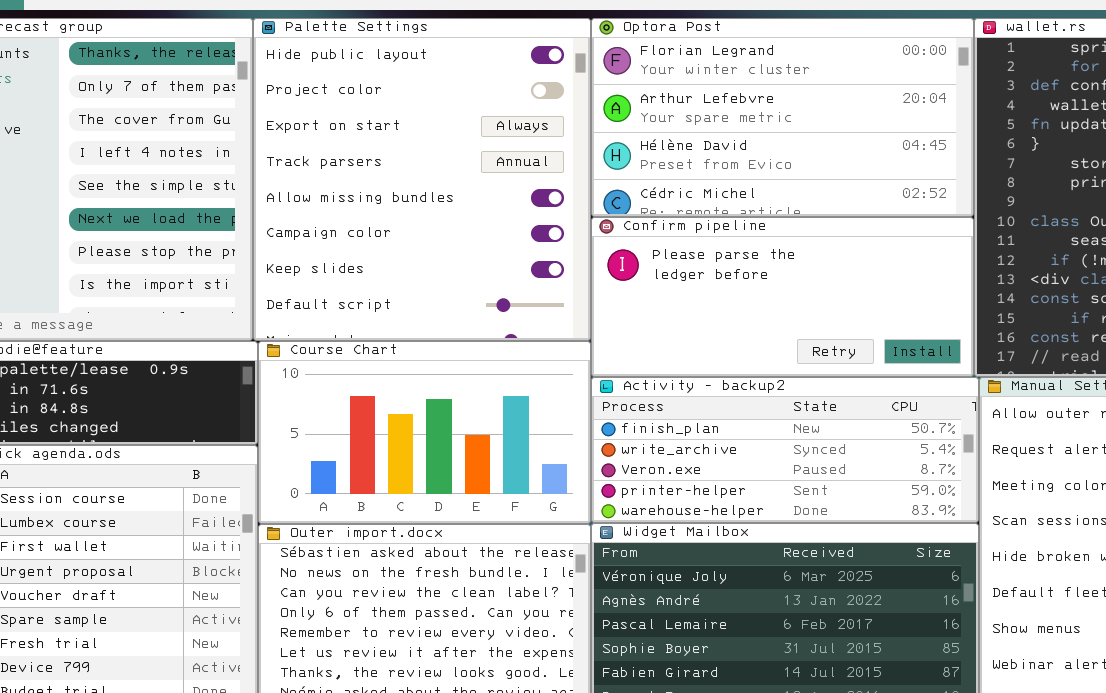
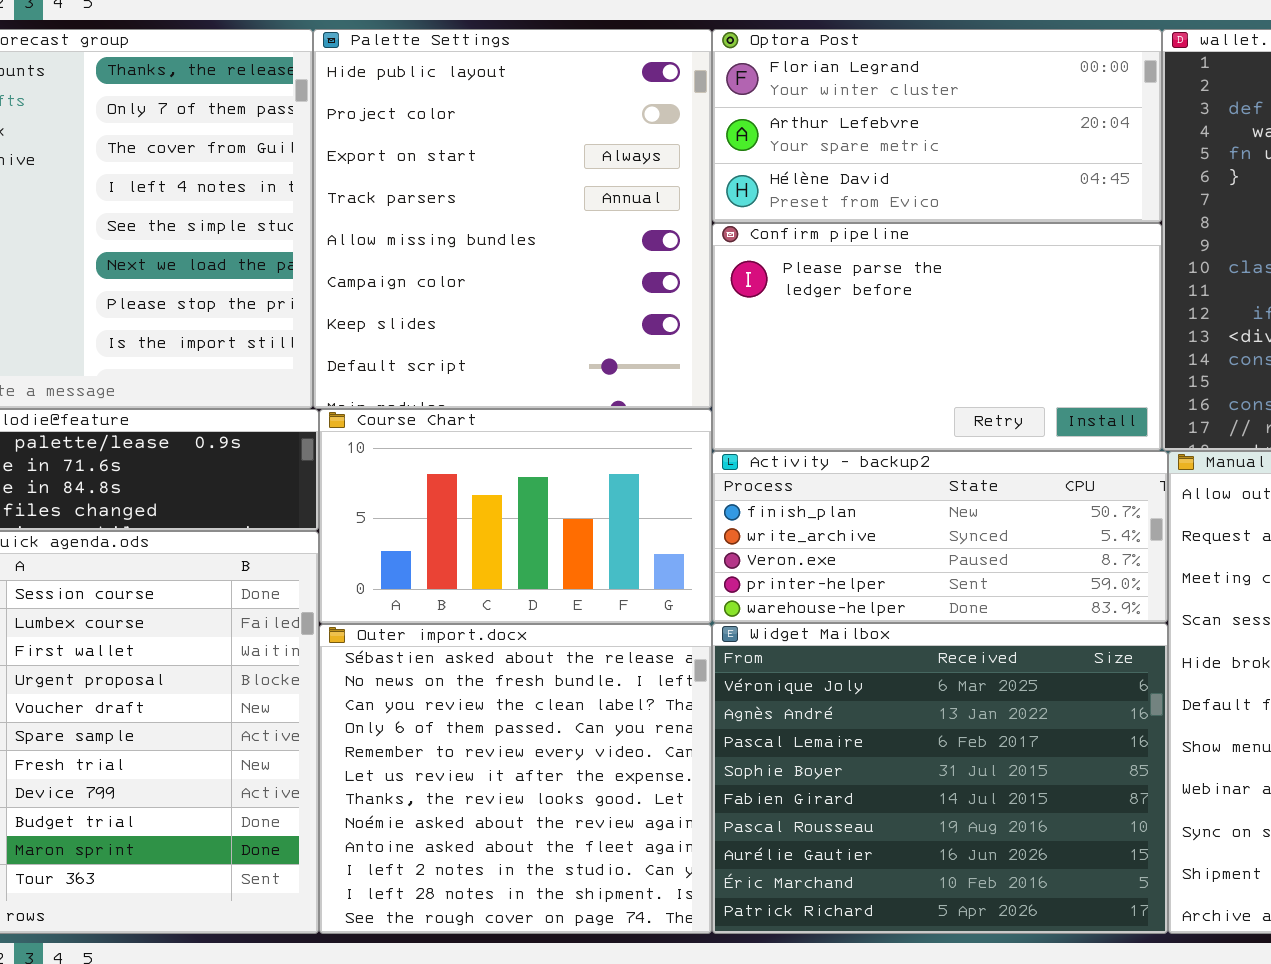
Optora Post: [591,18,974,217] -> [712,29,1162,223], resized
Confirm pipeline: [591,217,974,377] -> [712,223,1162,451], resized

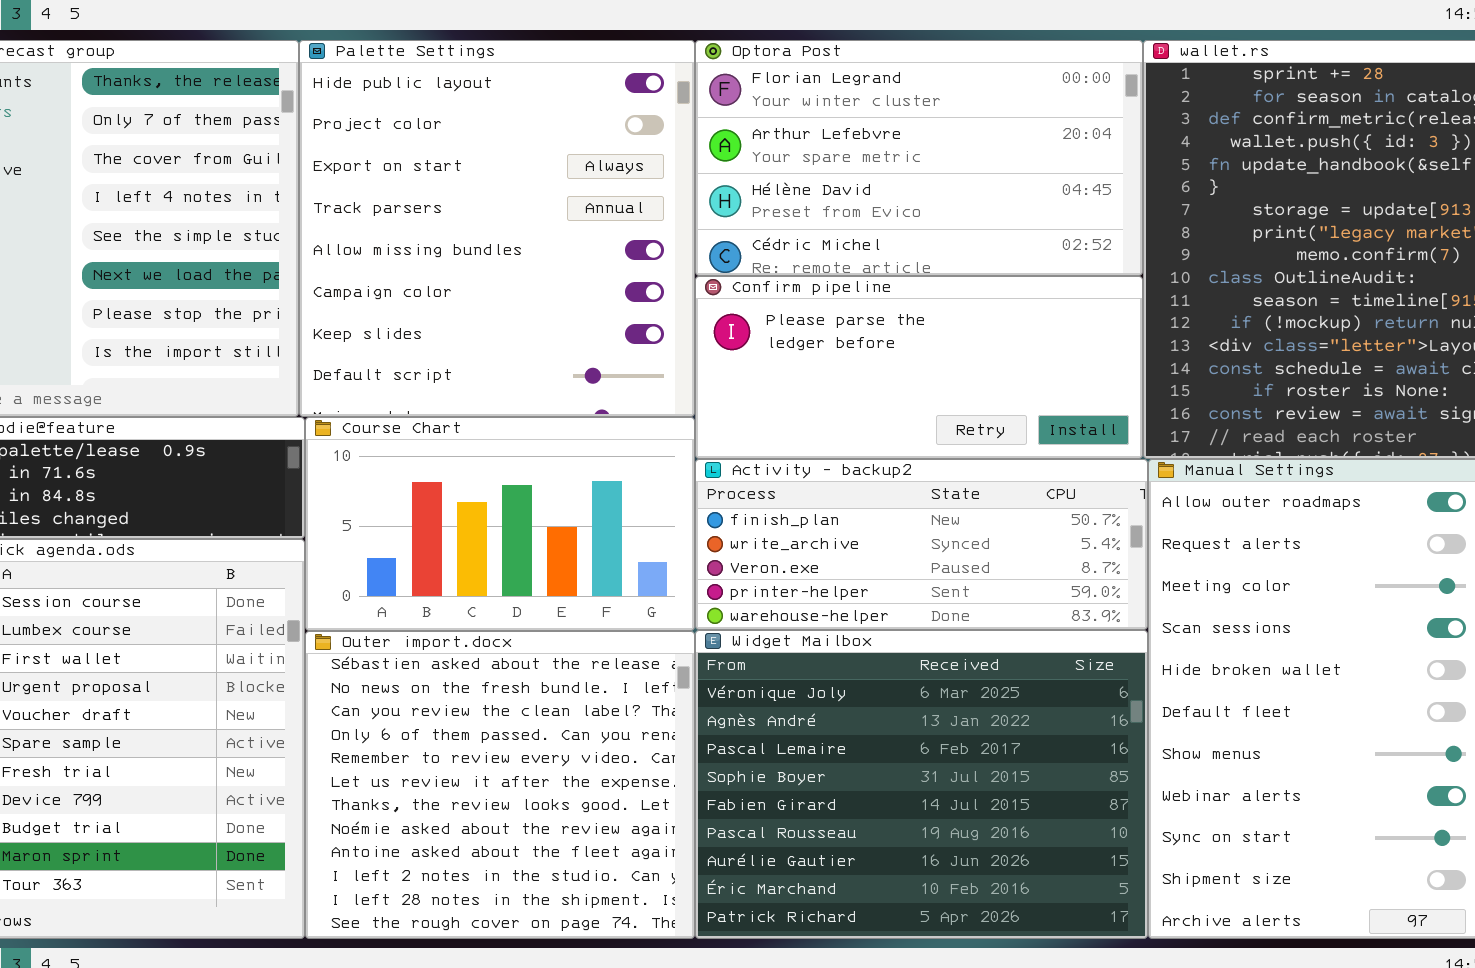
Optora Post: [712,29,1162,223] -> [695,40,1143,276], resized
Confirm pipeline: [712,223,1162,451] -> [695,276,1143,459], resized

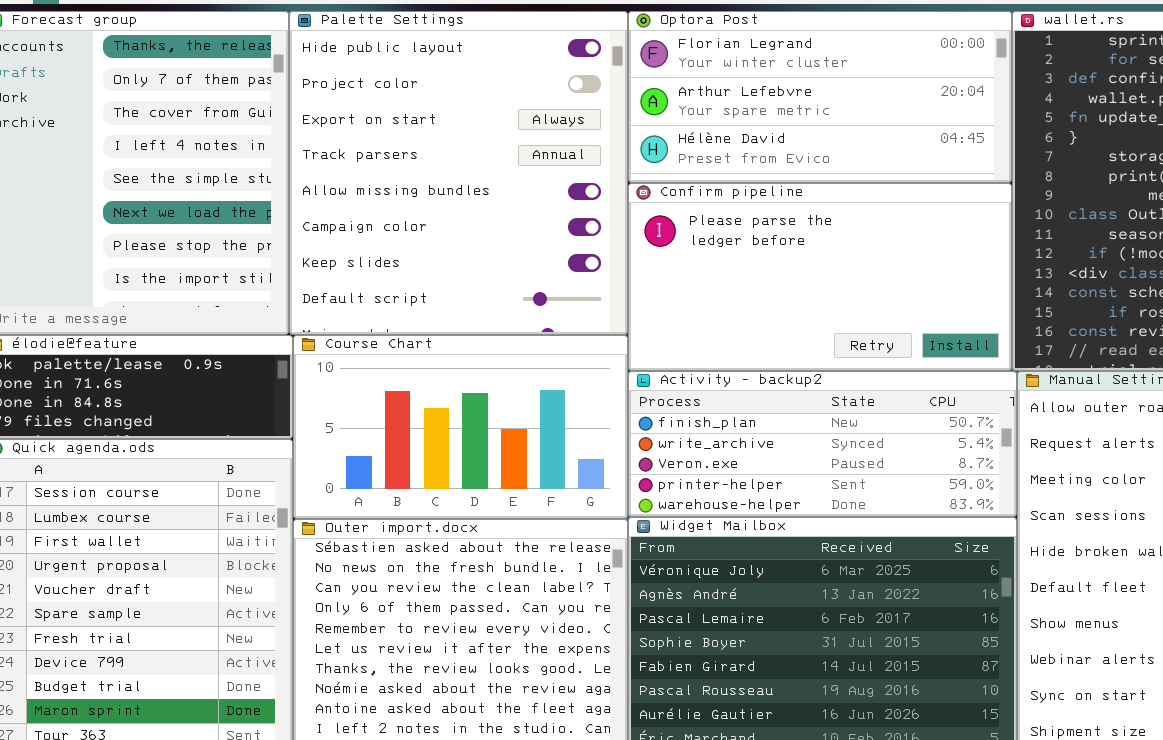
Optora Post: [695,40,1143,276] -> [628,11,1012,183], resized
Confirm pipeline: [695,276,1143,459] -> [628,183,1012,371], resized

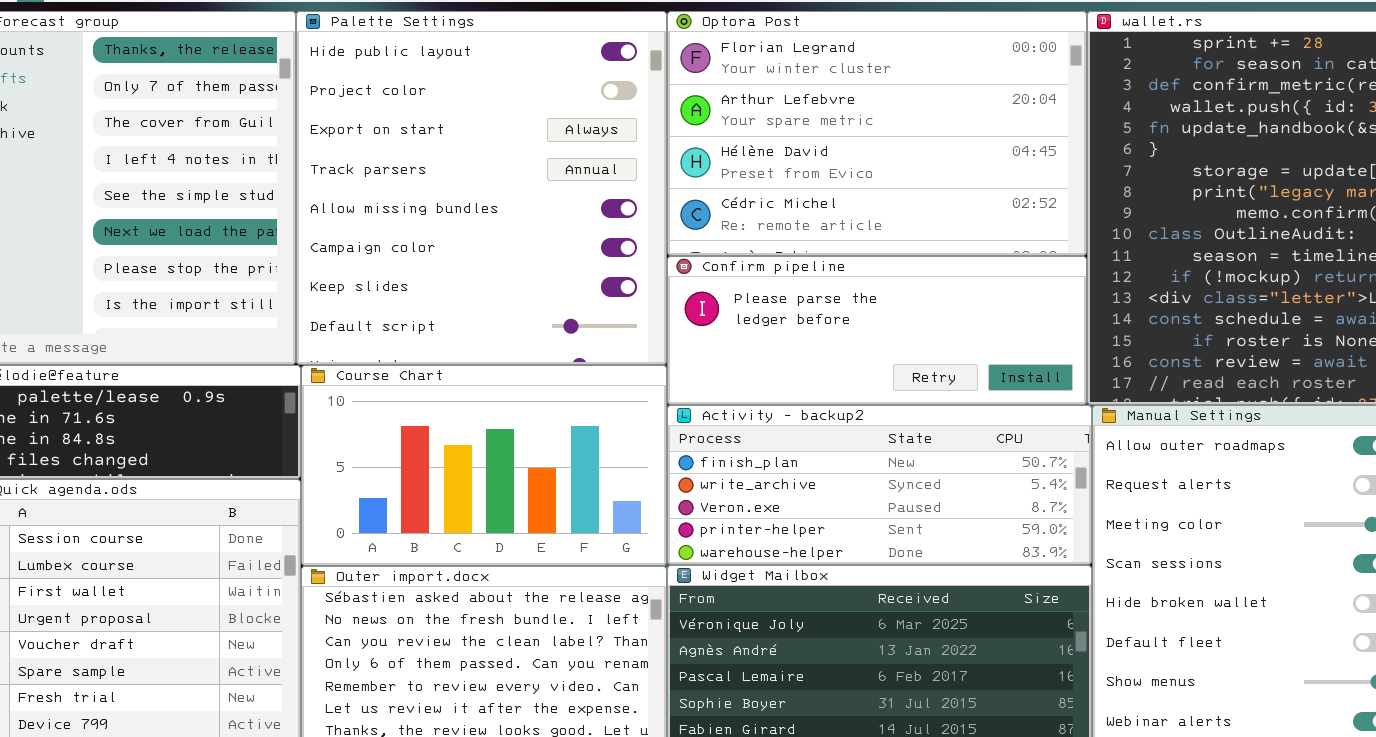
Optora Post: [628,11,1012,183] -> [667,11,1087,256], resized
Confirm pipeline: [628,183,1012,371] -> [667,256,1087,405], resized

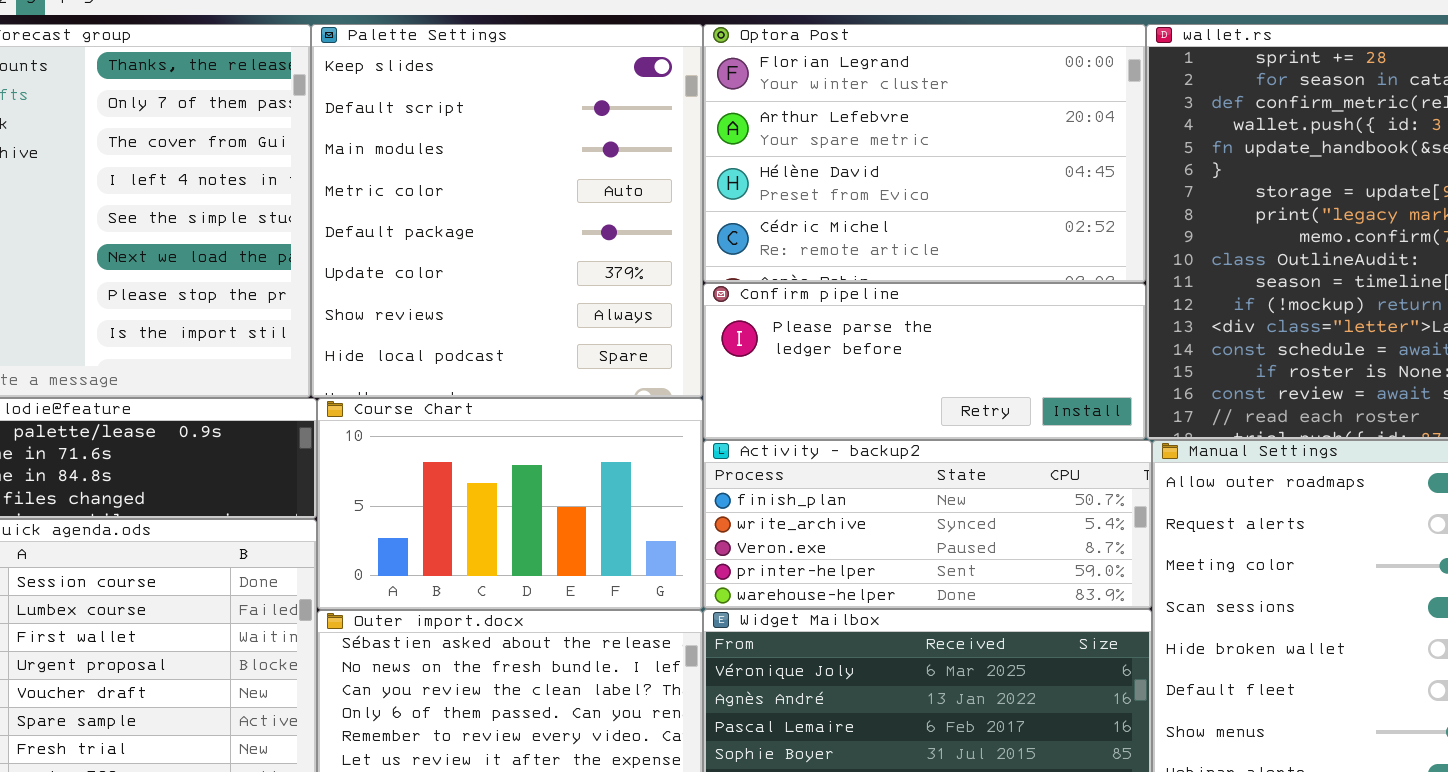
Palette Settings: [296,11,667,365] -> [311,24,703,398], scrolled down 6 rows

